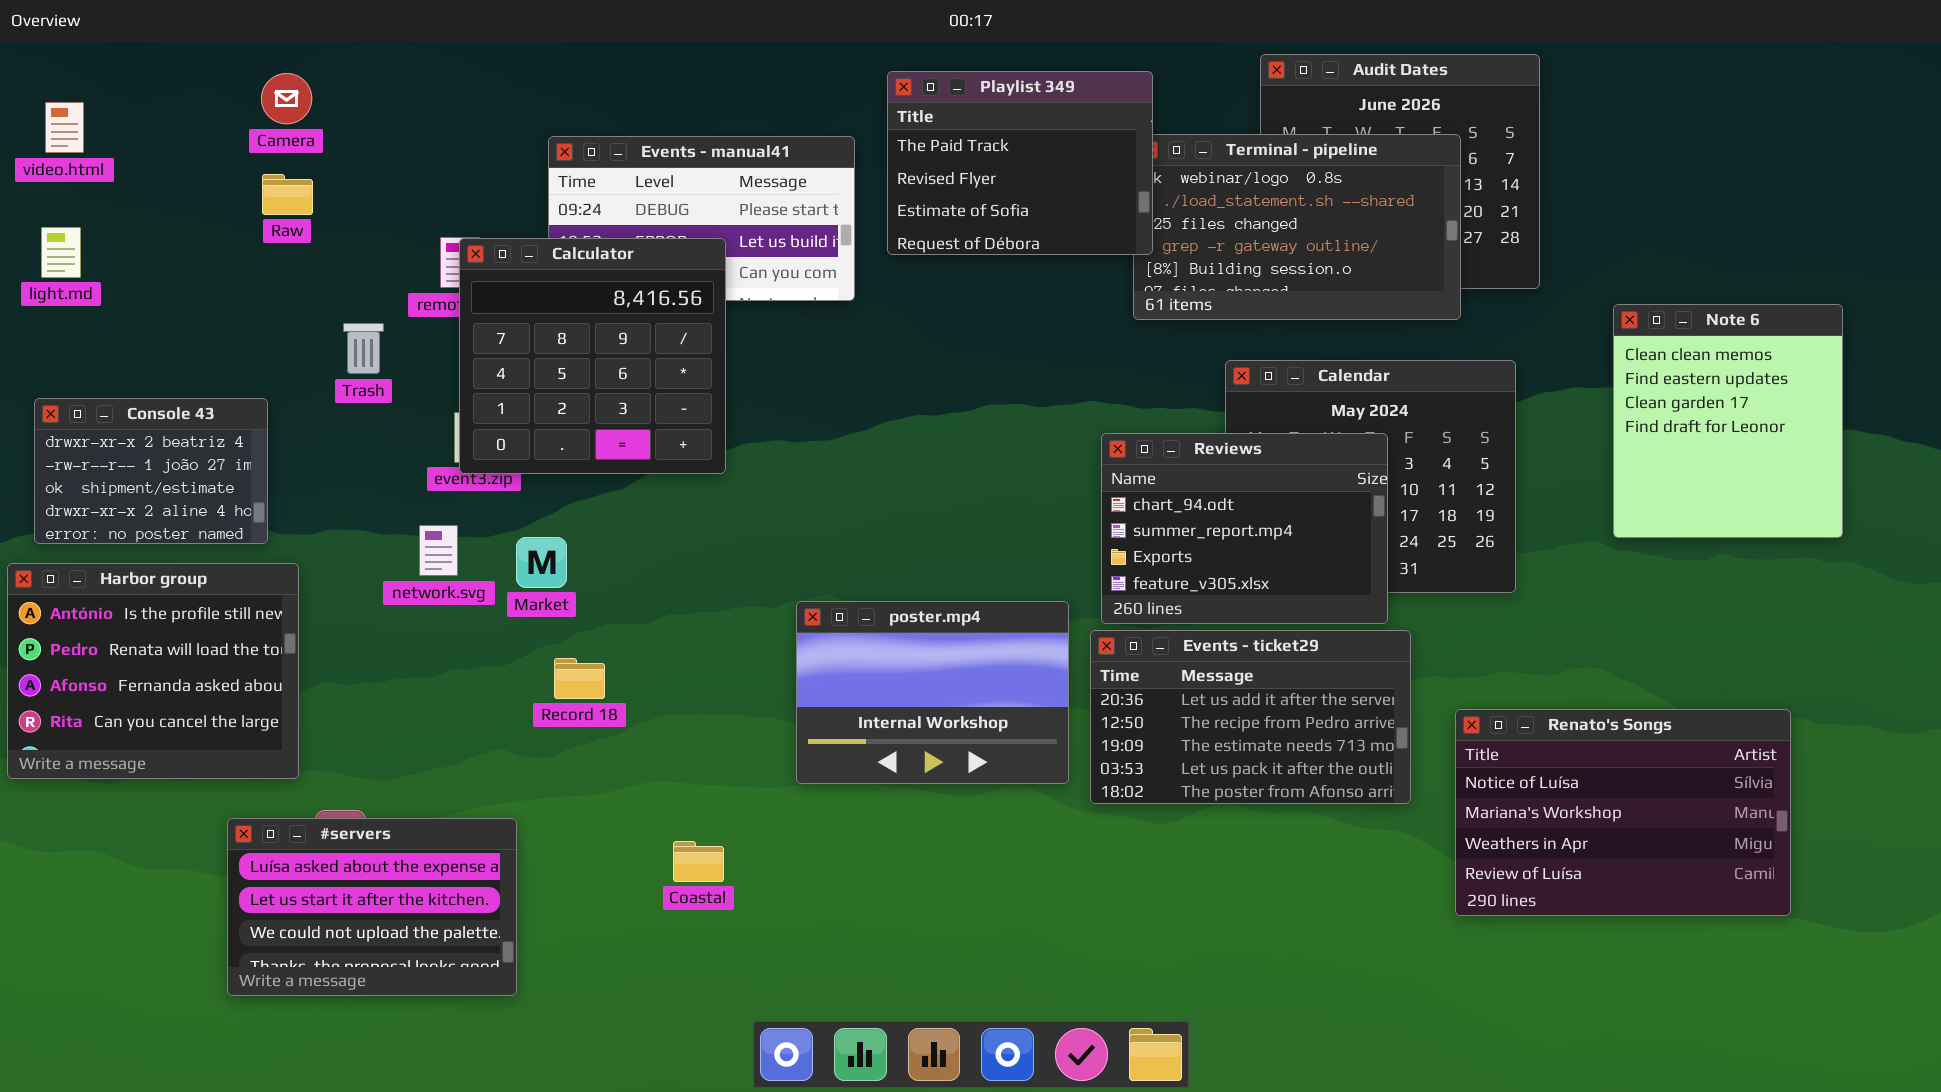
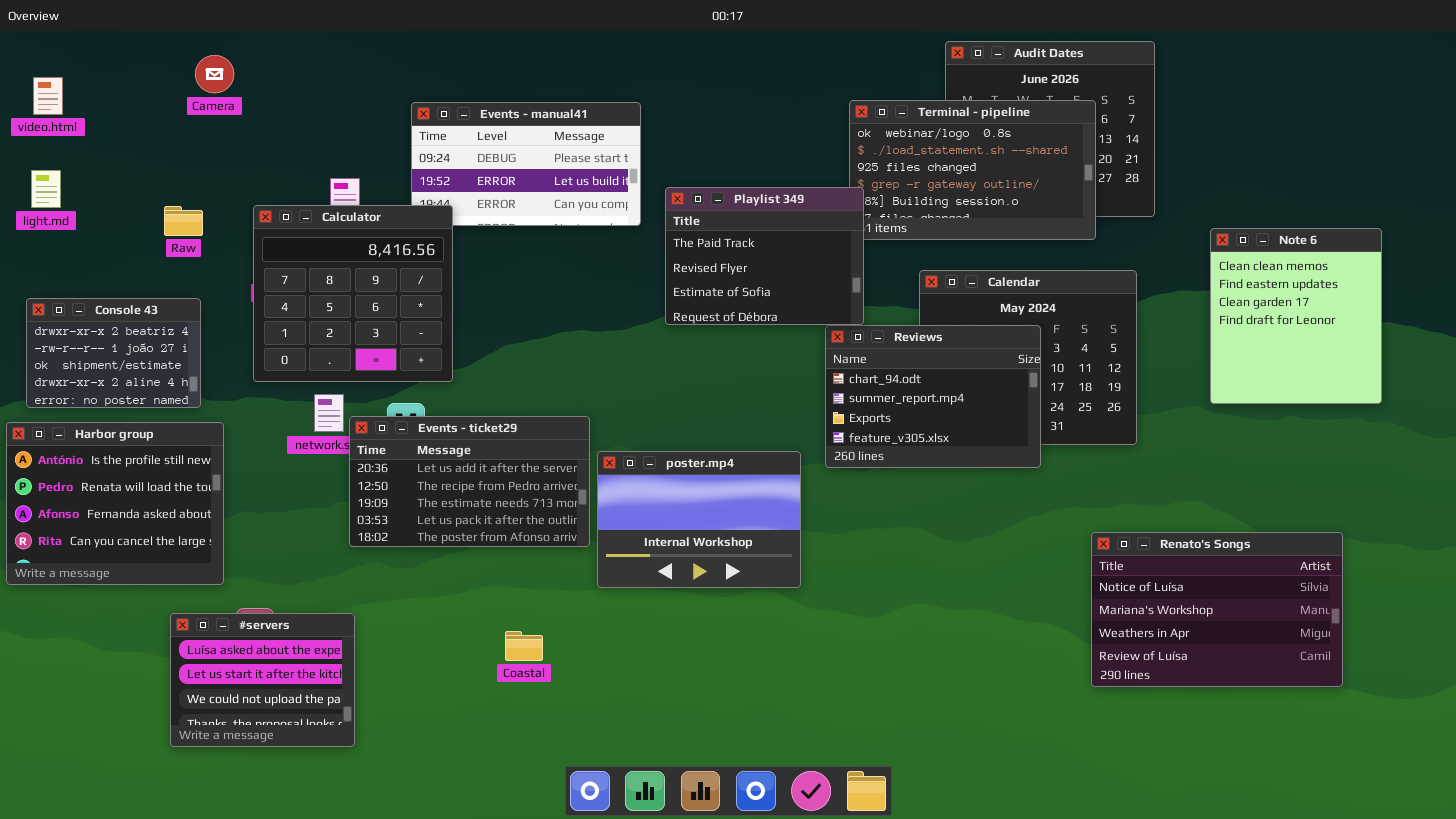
Playlist 349: [887,71,1153,255] -> [665,187,864,325], moved
Raw: [262,174,313,215] -> [164,206,203,236], moved
Calculator: [459,238,726,474] -> [253,205,453,382], moved
Events - ticket29: [1090,630,1411,804] -> [349,416,590,547], moved
#servers: [227,818,517,996] -> [170,613,355,747], resized

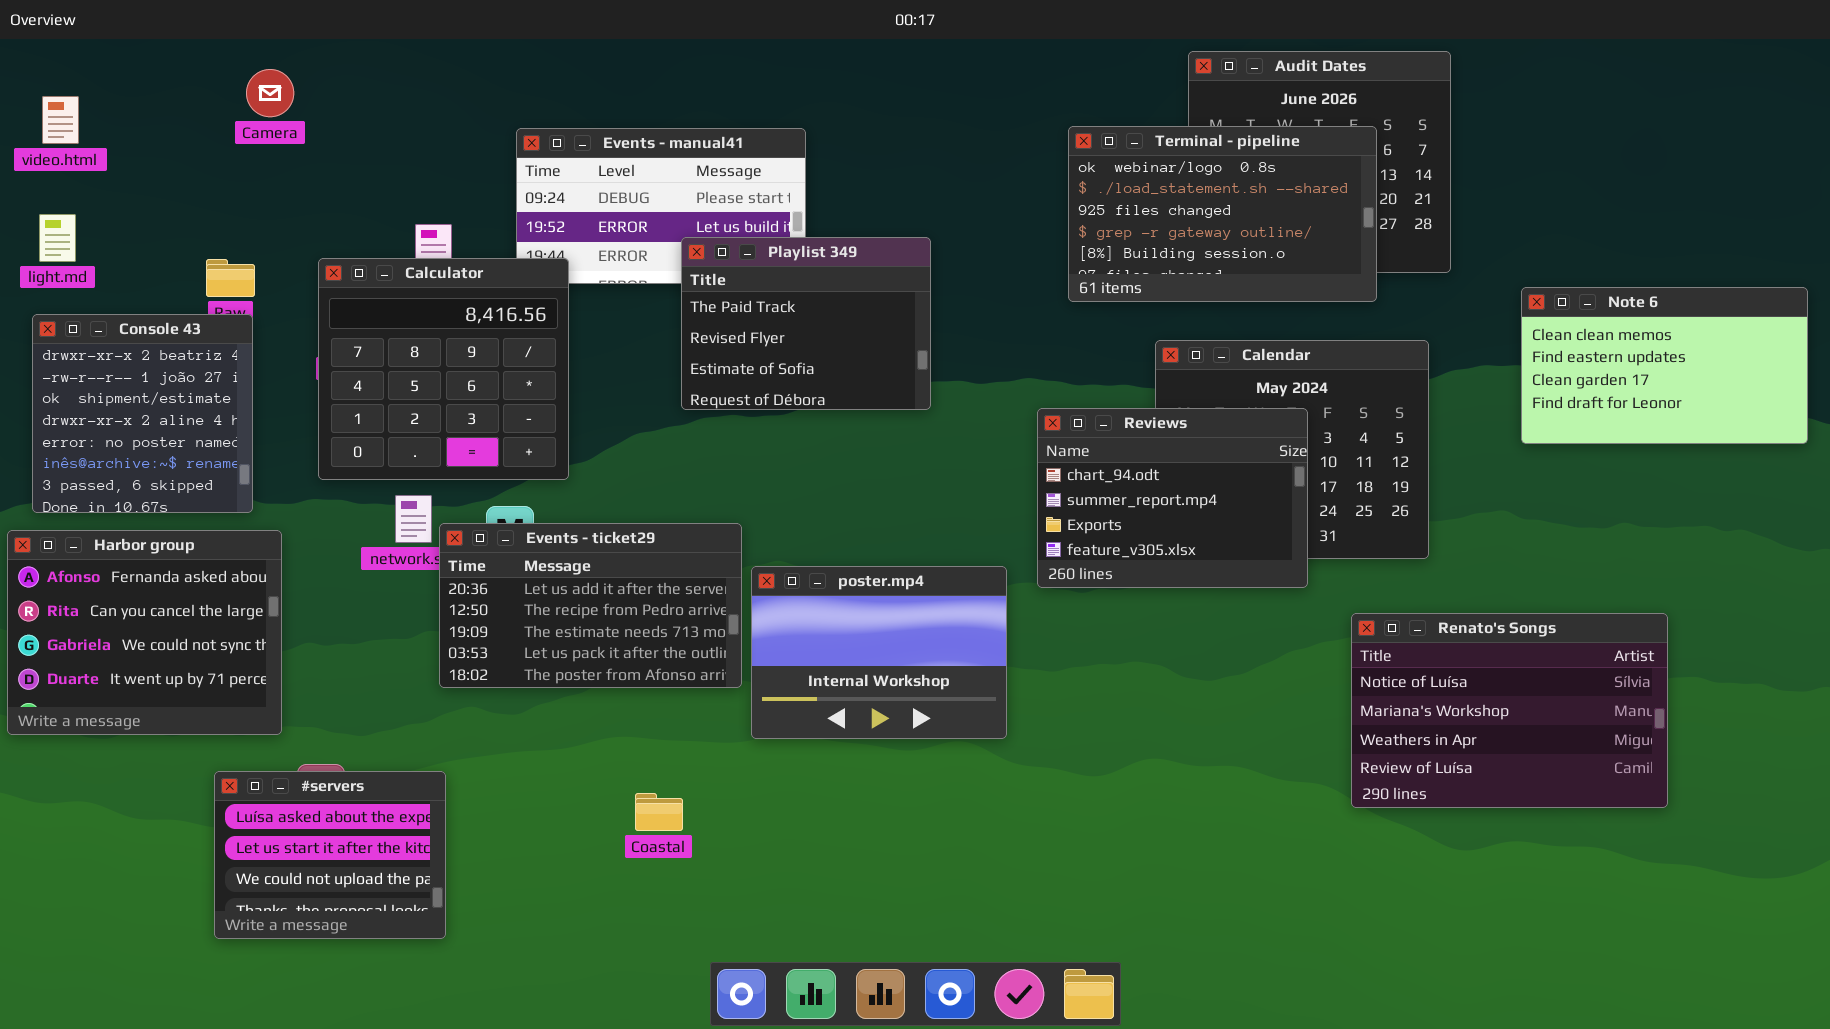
Playlist 349: [665,187,864,325] -> [681,237,931,410], moved
Note 6: [1210,228,1382,404] -> [1521,287,1808,444], resized
Console 43: [26,298,201,408] -> [32,314,253,513], resized
Harbor group: [6,422,224,585] -> [7,530,282,735], scrolled down 2 rows
Renato's Songs: [1091,532,1343,687] -> [1351,613,1668,808], moved

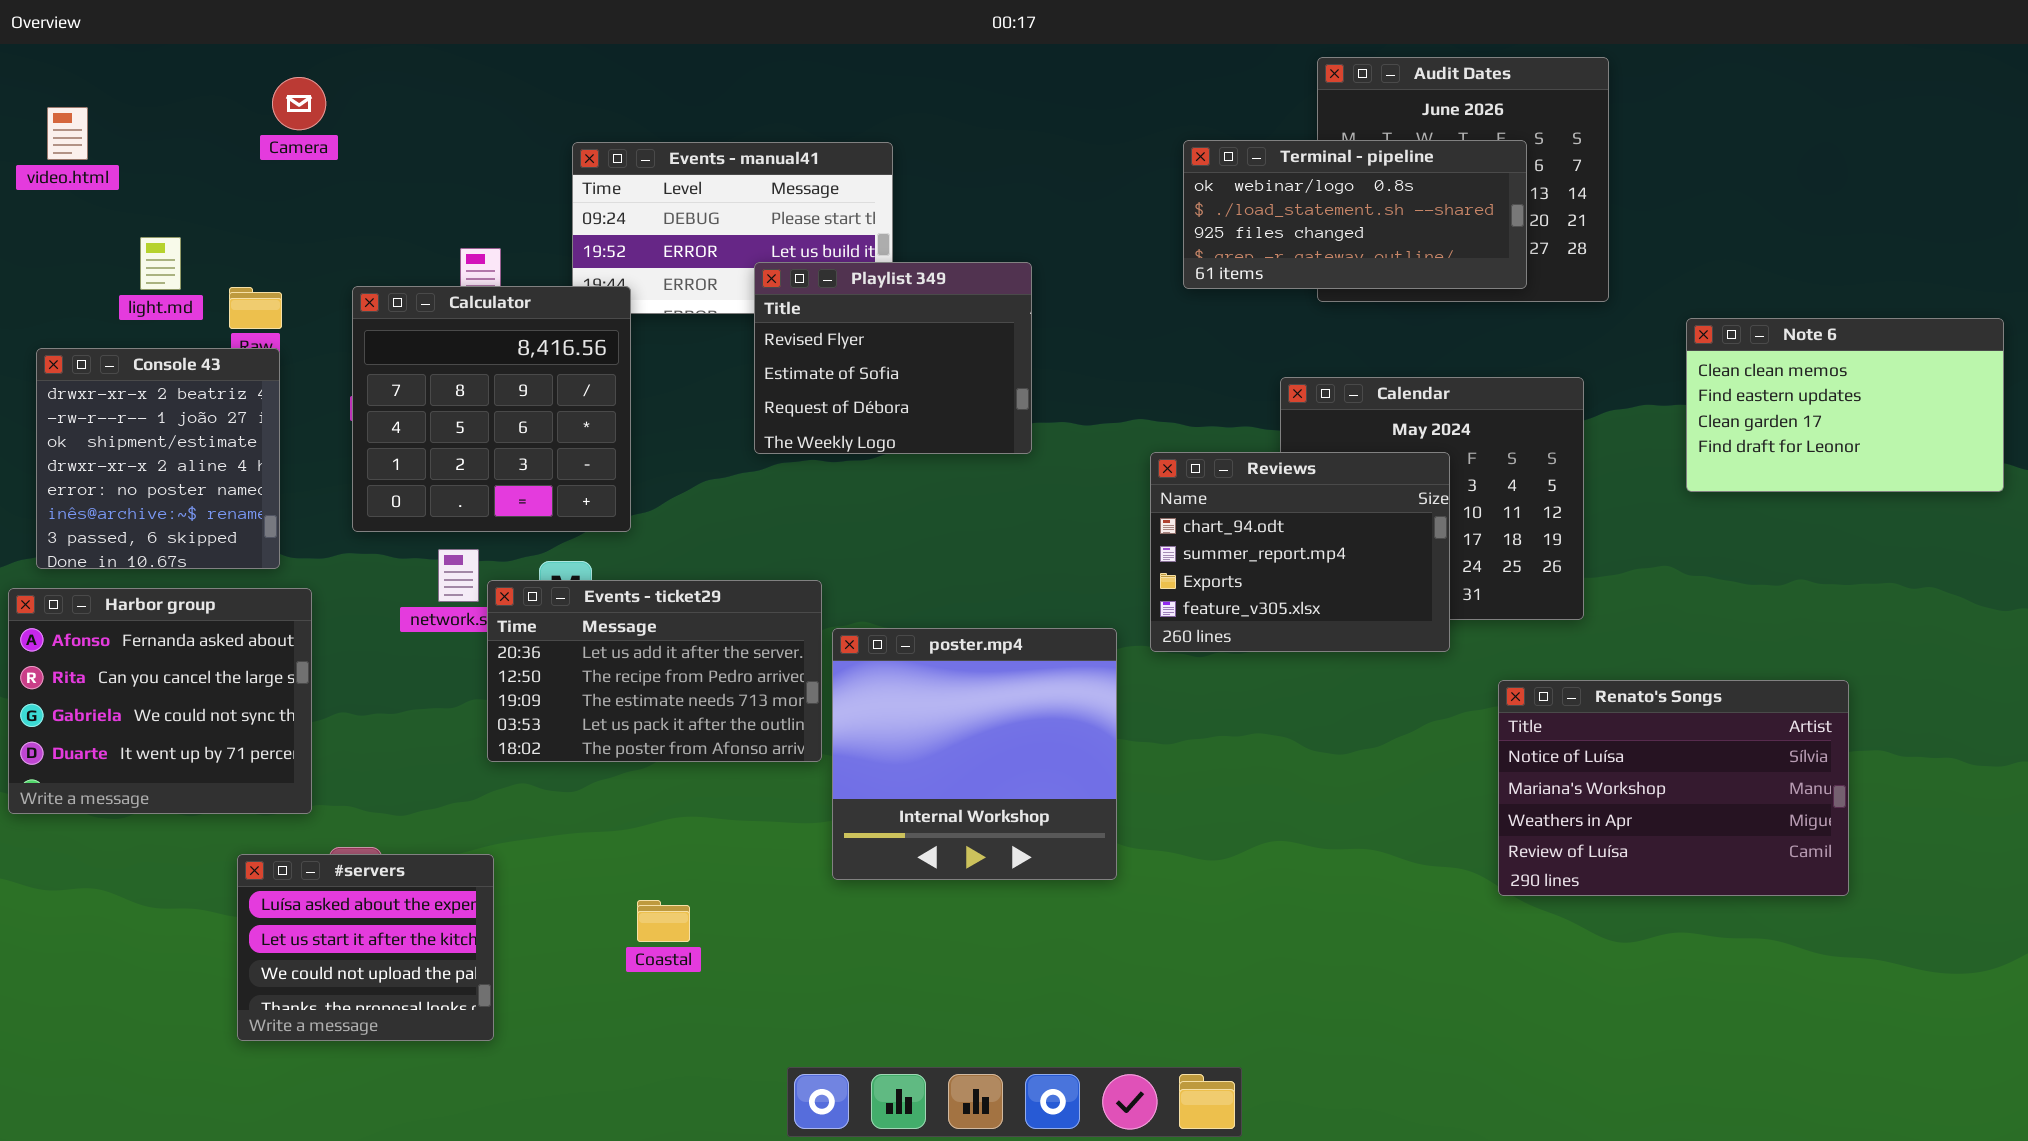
Terminal - pipeline: [1068,126,1377,302] -> [1183,140,1527,289], resized
light.md: [39,214,76,262] -> [140,237,181,290], moved
Playlist 349: [681,237,931,410] -> [754,262,1032,454], scrolled down 1 row
poster.mp4: [751,566,1007,739] -> [832,628,1117,880], resized
Coastal: [635,793,683,831] -> [637,900,690,942], moved

